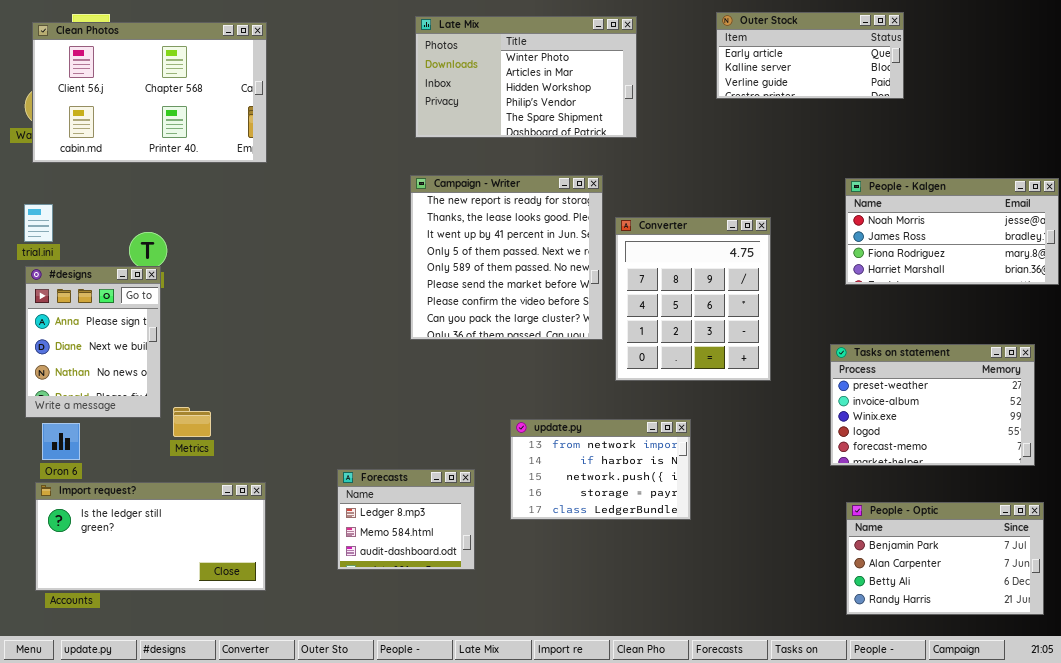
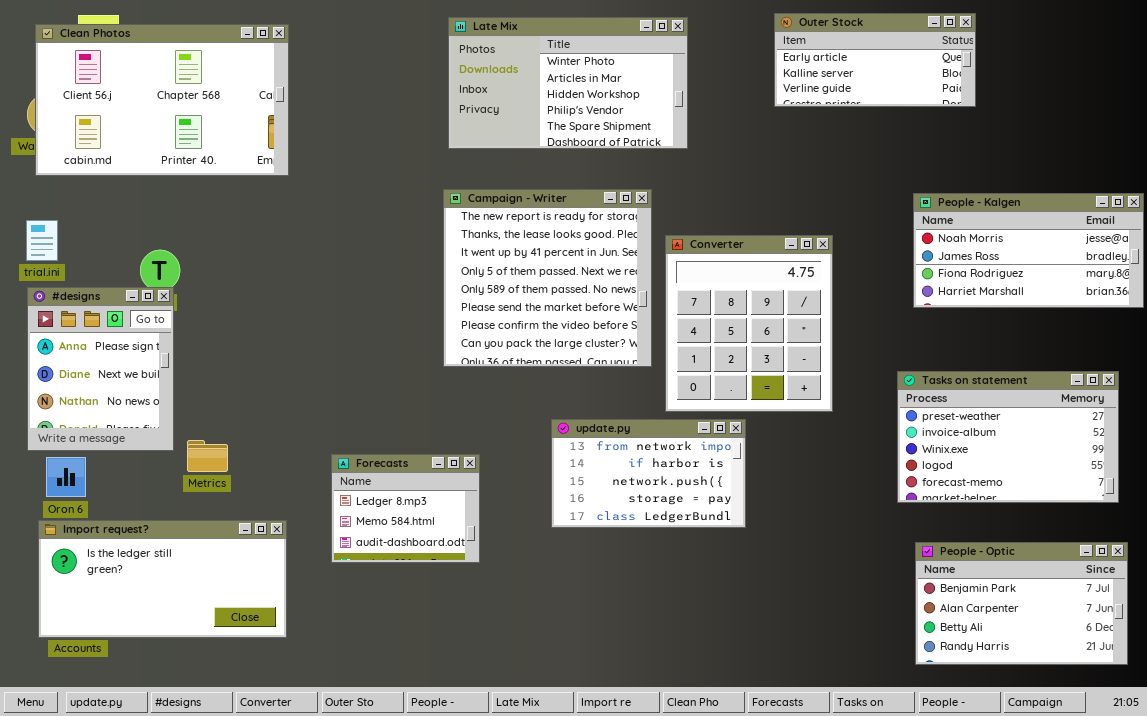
update.py: [510,419,691,520] -> [551,419,746,528], moved
Forecasts: [337,469,475,570] -> [331,454,480,563], moved

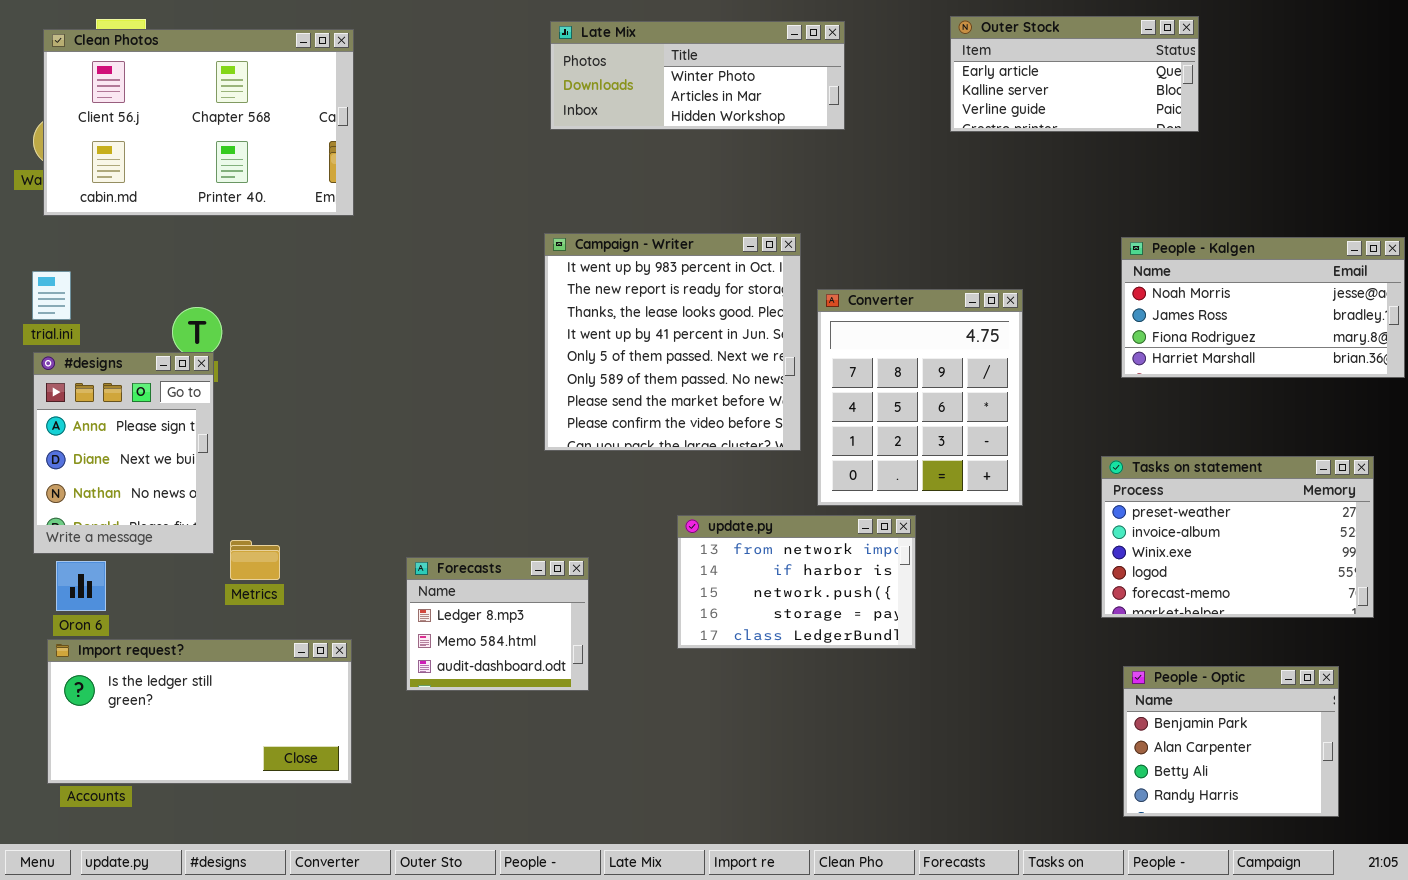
Late Mix: [448,17,688,149] -> [550,21,845,130], resized
Campaign - Writer: [443,189,652,367] -> [544,233,801,451], scrolled up 1 row
People - Optic: [915,542,1128,665] -> [1123,666,1339,817], resized

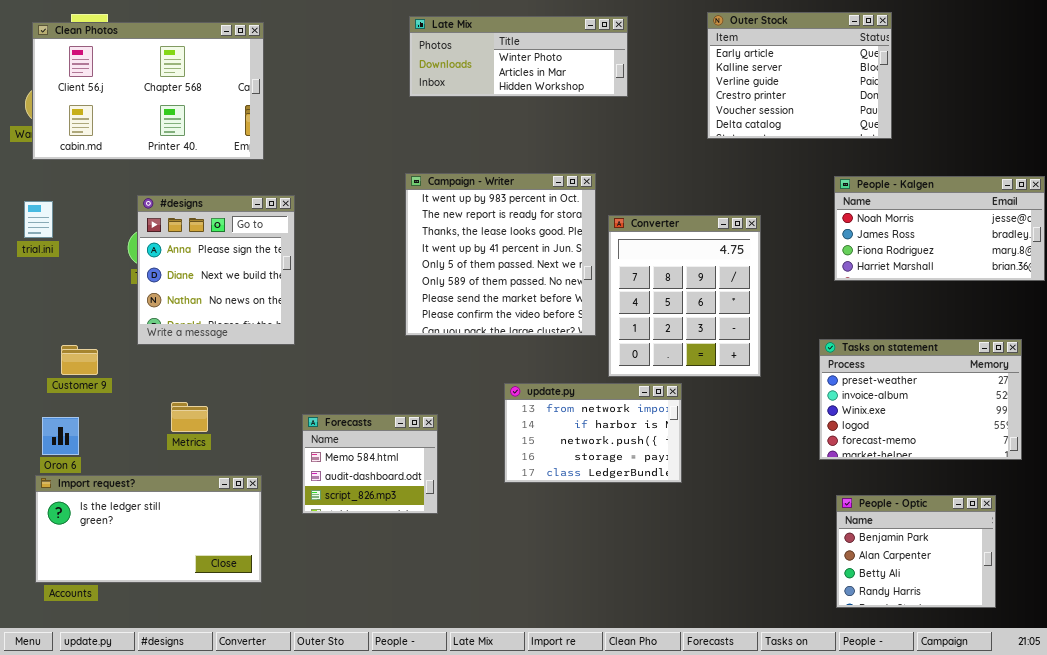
Outer Stock: [950,16,1199,132] -> [707,12,892,139], resized
#designs: [33,352,214,554] -> [137,195,295,345], moved, resized
Forecasts: [406,557,589,691] -> [302,414,438,514], scrolled down 1 row

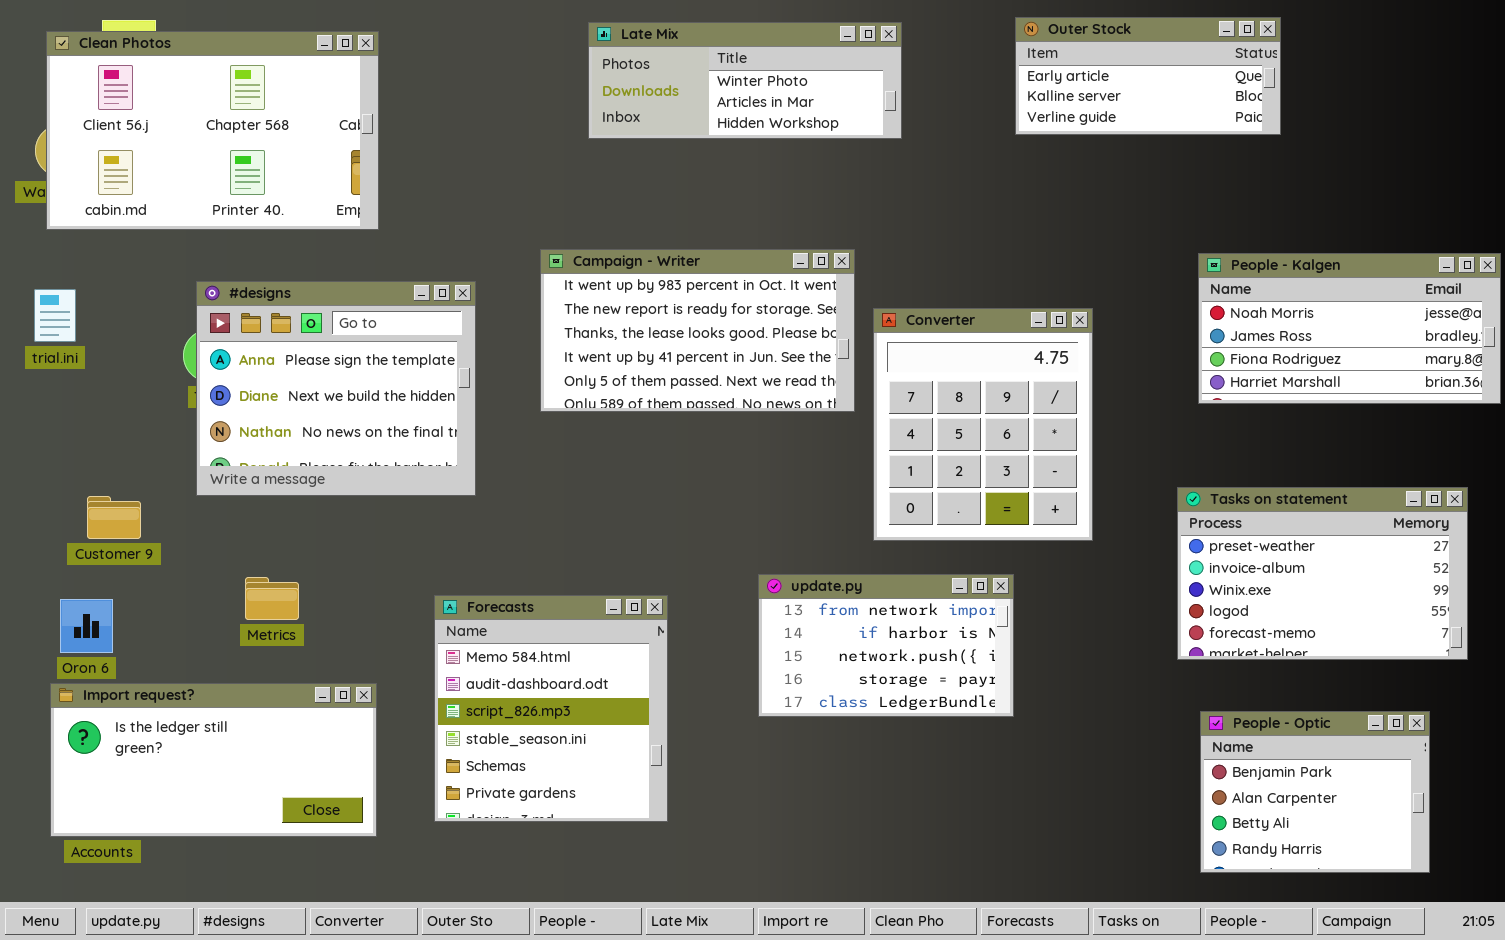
Outer Stock: [707,12,892,139] -> [1015,17,1281,135], resized
Campaign - Writer: [405,173,596,336] -> [540,249,855,412], resized
#designs: [137,195,295,345] -> [196,281,476,496], resized
update.py: [504,383,682,483] -> [758,574,1014,717], moved
Forecasts: [302,414,438,514] -> [434,595,668,822], resized

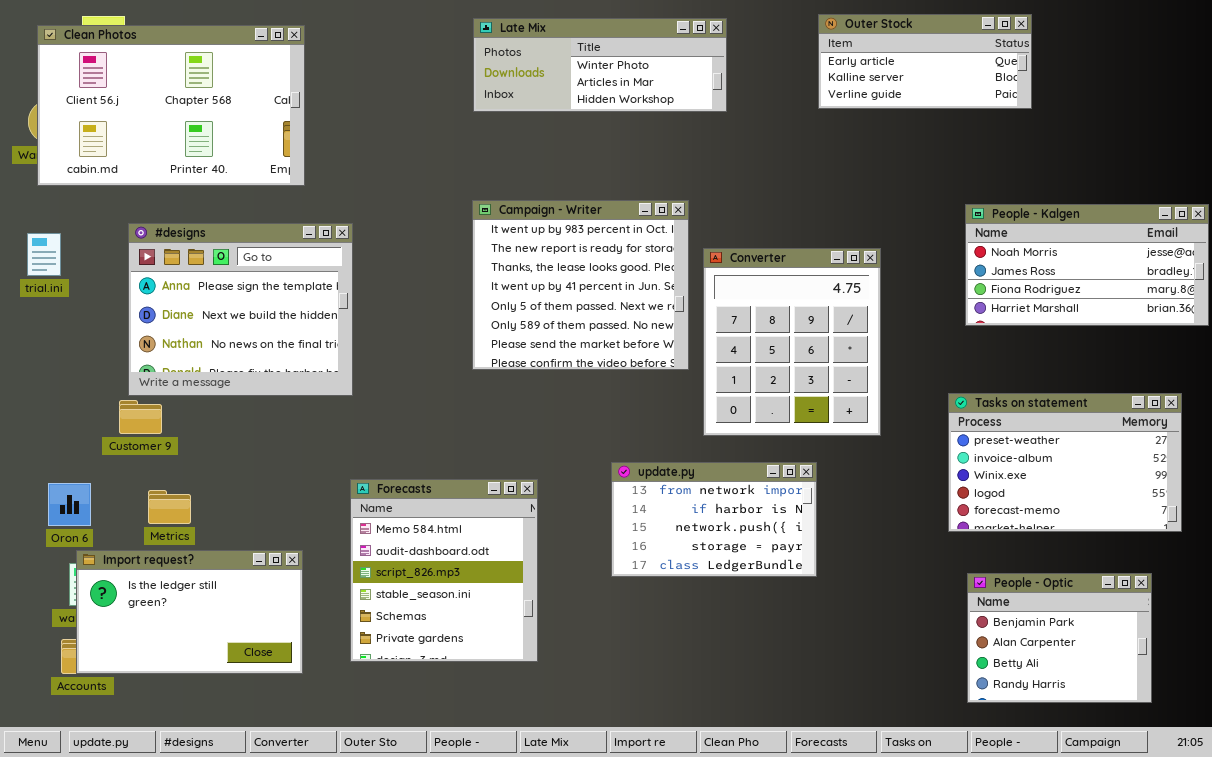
Campaign - Writer: [540,249,855,412] -> [472,200,689,370], resized
#designs: [196,281,476,496] -> [128,223,353,396], moved
Customer 9: [87,496,141,539] -> [119,400,162,434], moved
Metrics: [245,577,299,620] -> [148,490,191,524], moved
Import request?: [50,683,377,837] -> [76,550,303,674], resized

